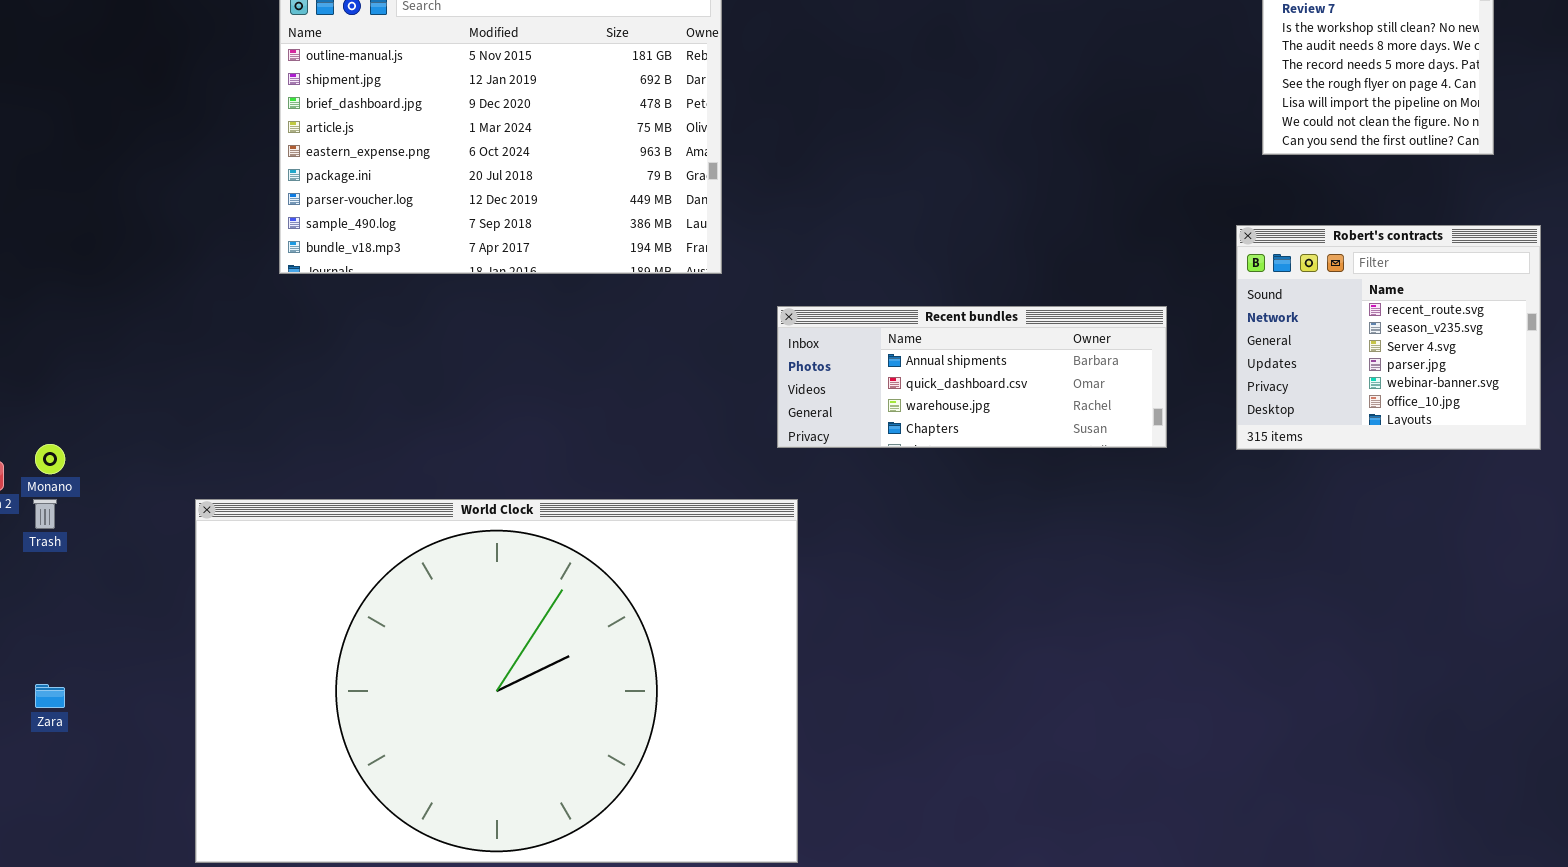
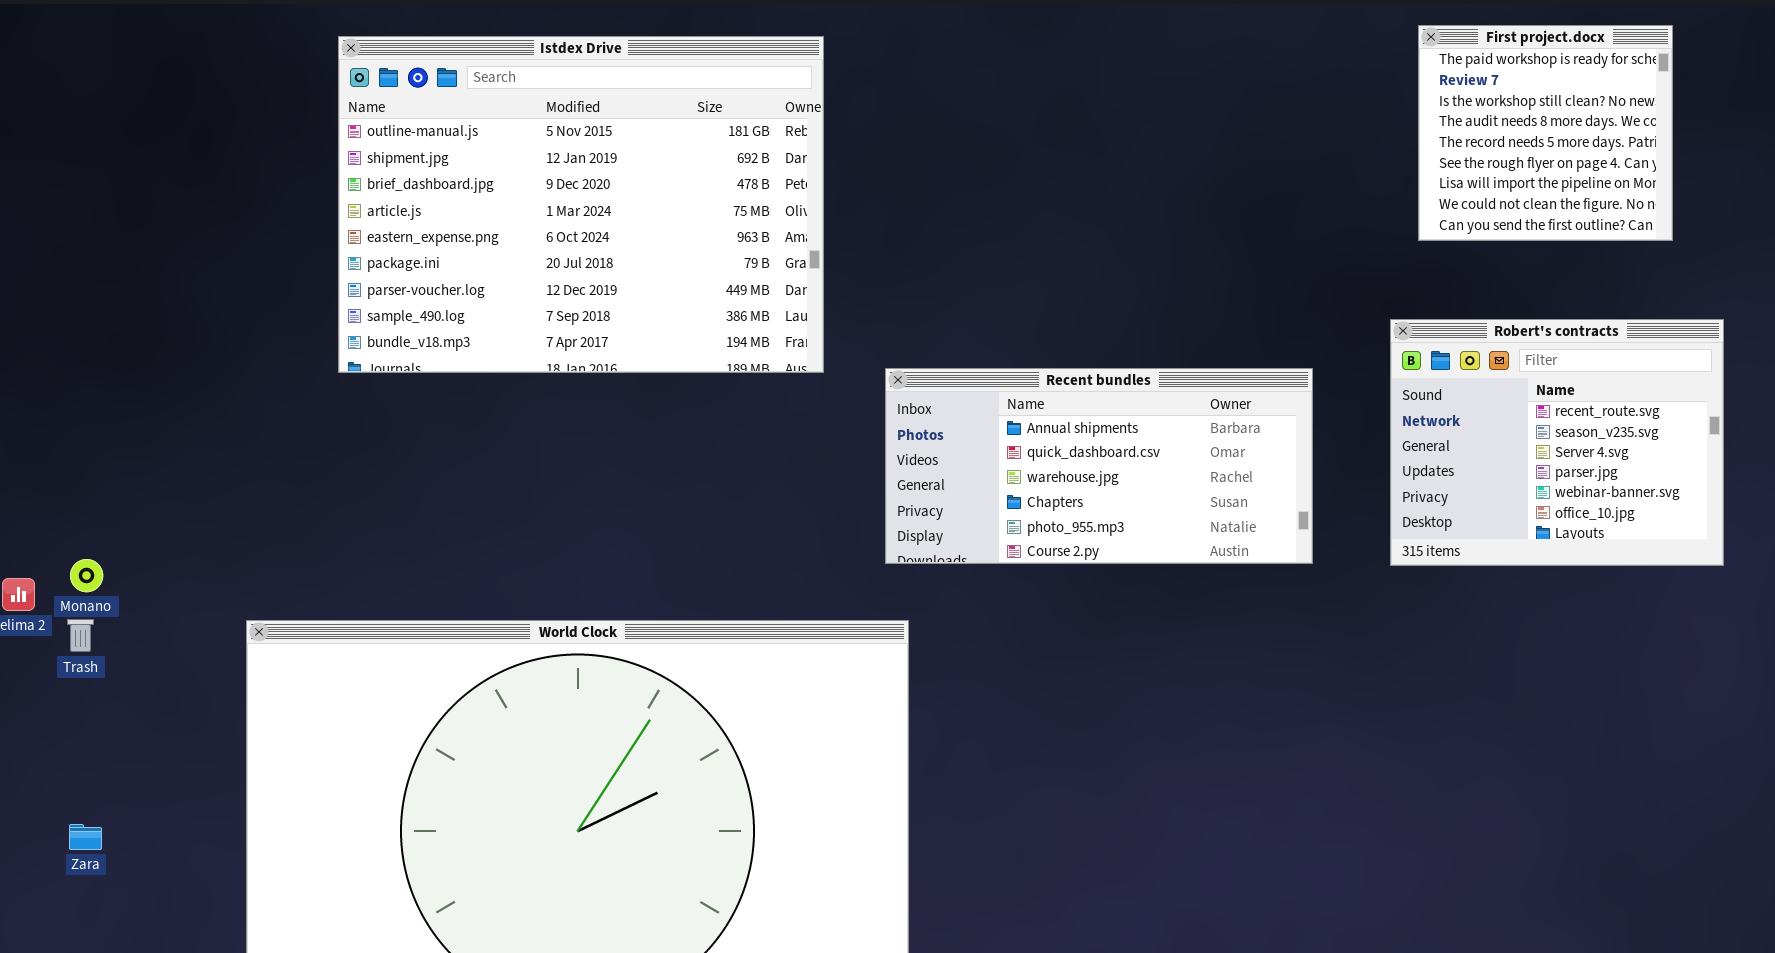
Recent bundles: [777,306,1167,448] -> [885,368,1313,564], resized

